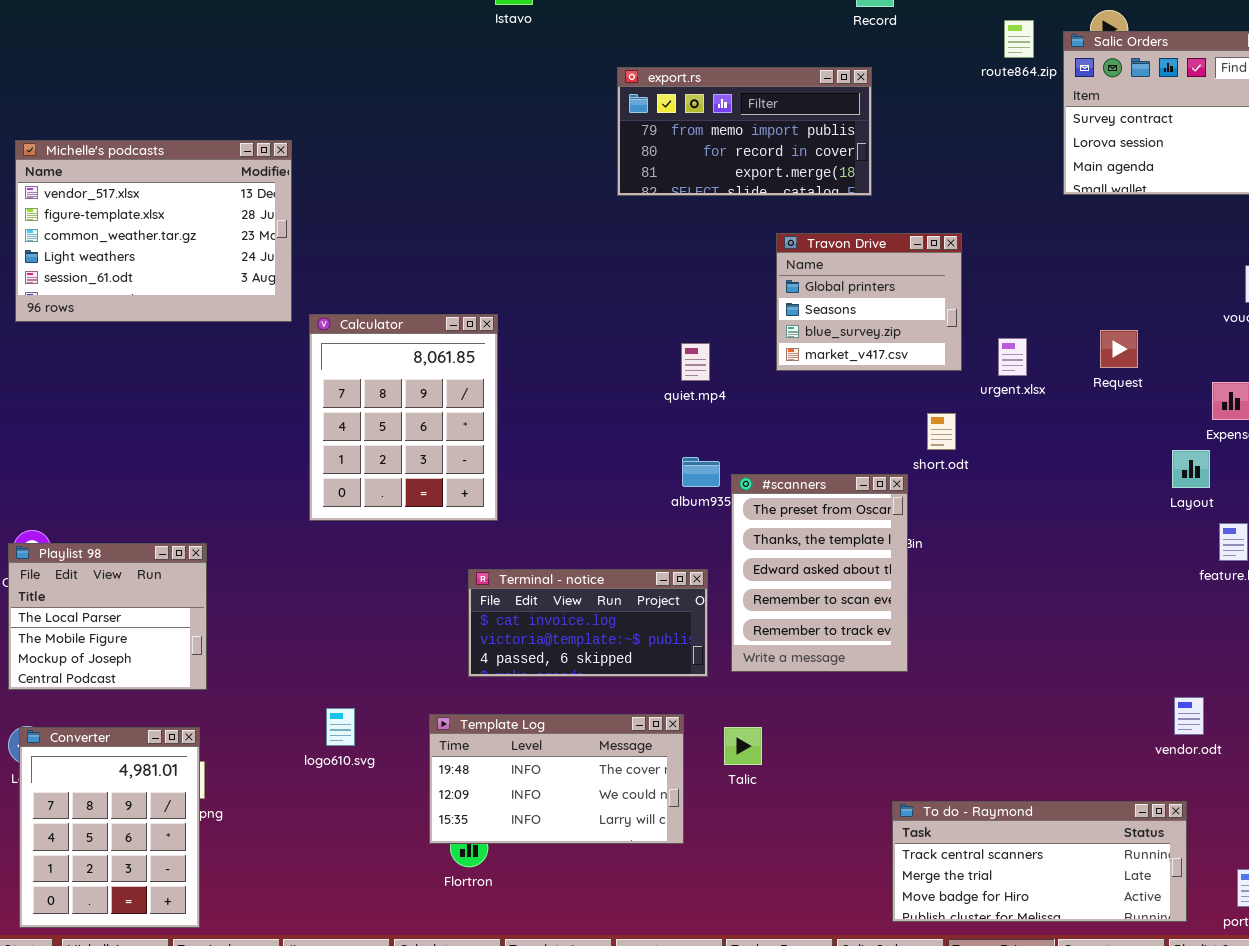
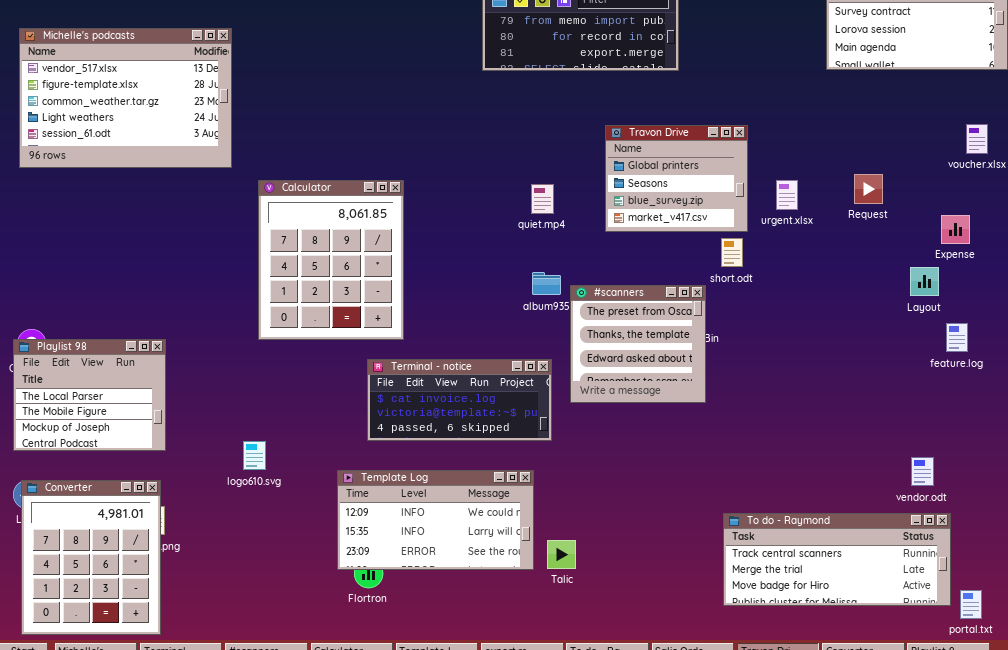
Travon Drive: [776,233,962,371] -> [605,125,748,232], moved
Calculator: [309,314,498,521] -> [258,180,404,340], moved
#scanners: [731,474,908,672] -> [570,285,706,403], resized
logo610.svg: [326,708,355,746] -> [243,441,266,470], moved
Template Log: [429,714,684,844] -> [337,470,534,570], scrolled down 1 row
Talic: [724,727,762,765] -> [547,540,576,569], moved
To do - Raymond: [892,801,1187,922] -> [723,513,951,606], moved

